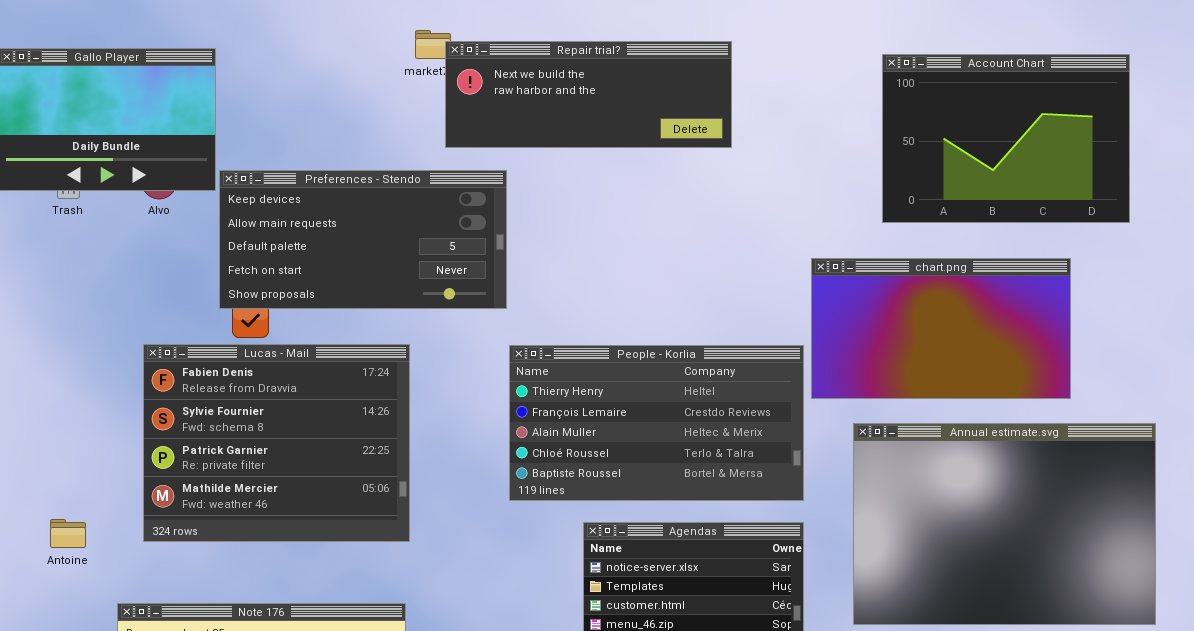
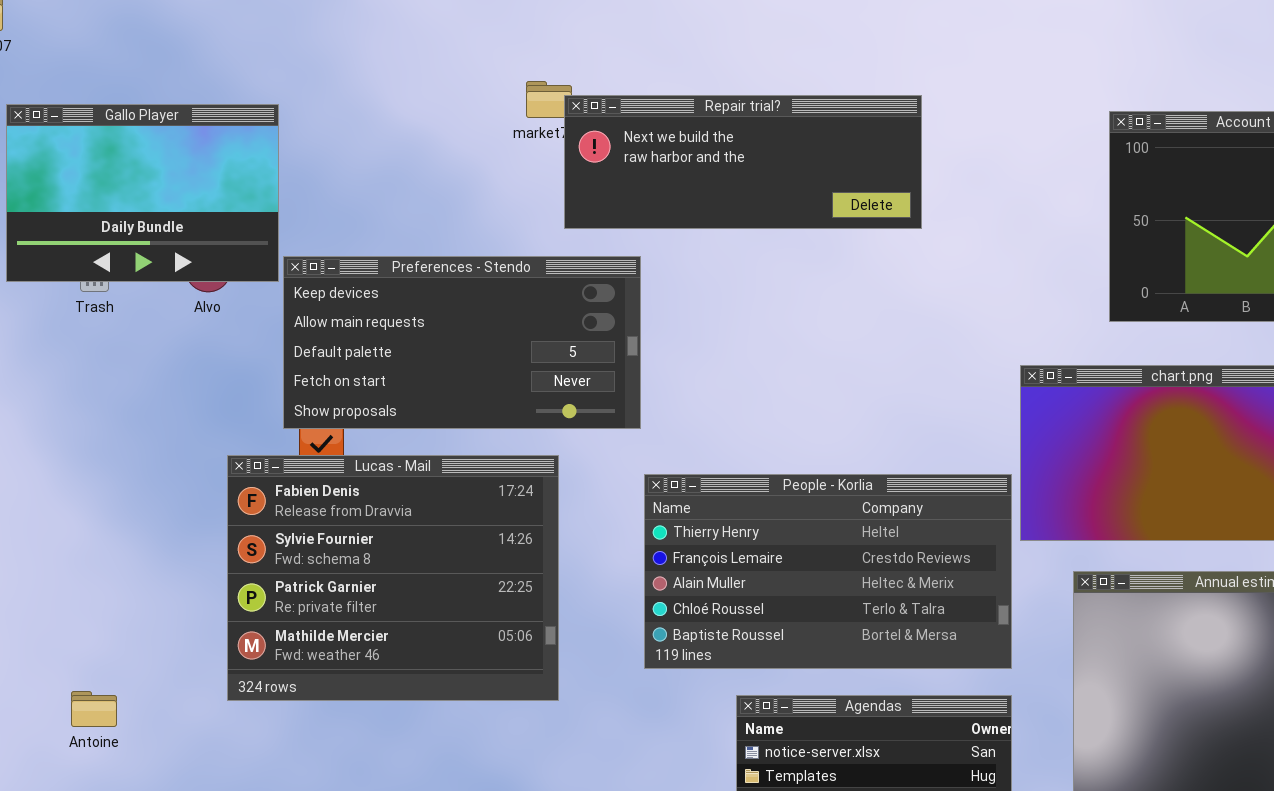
Lucas - Mail: [143,344,410,542] -> [227,455,559,701], moved

